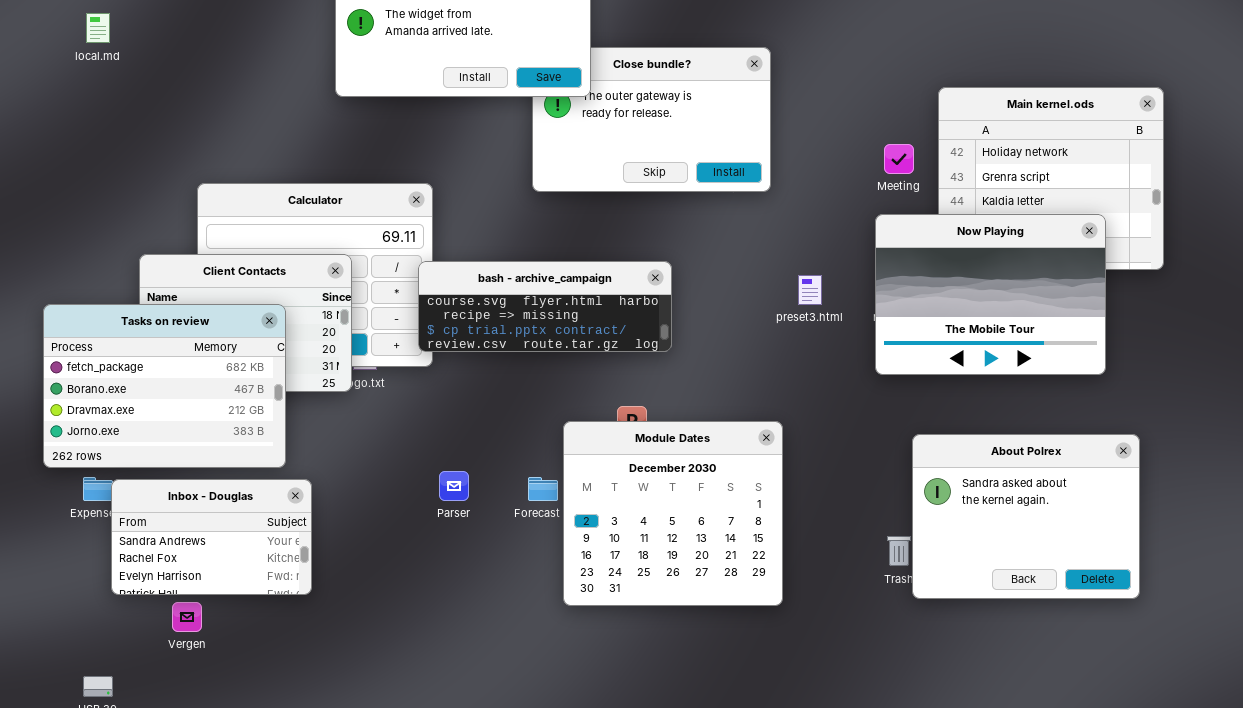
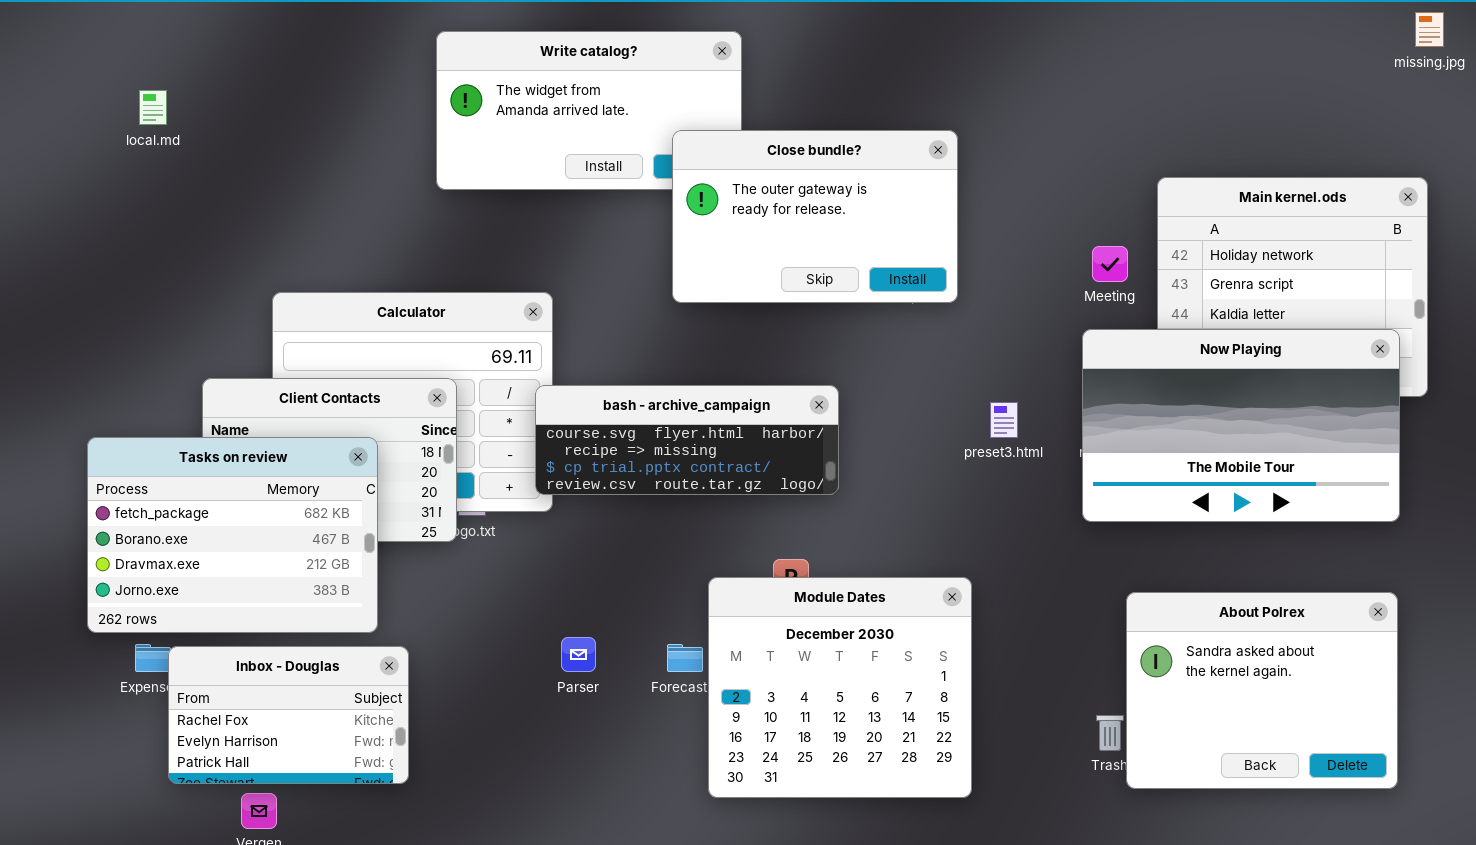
Close bundle?: [532,47,771,192] -> [672,130,958,303], raised
Now Playing: [875,214,1106,375] -> [1082,329,1400,522], resized
Inbox - Douglas: [111,479,312,595] -> [168,646,409,784], scrolled down 1 row

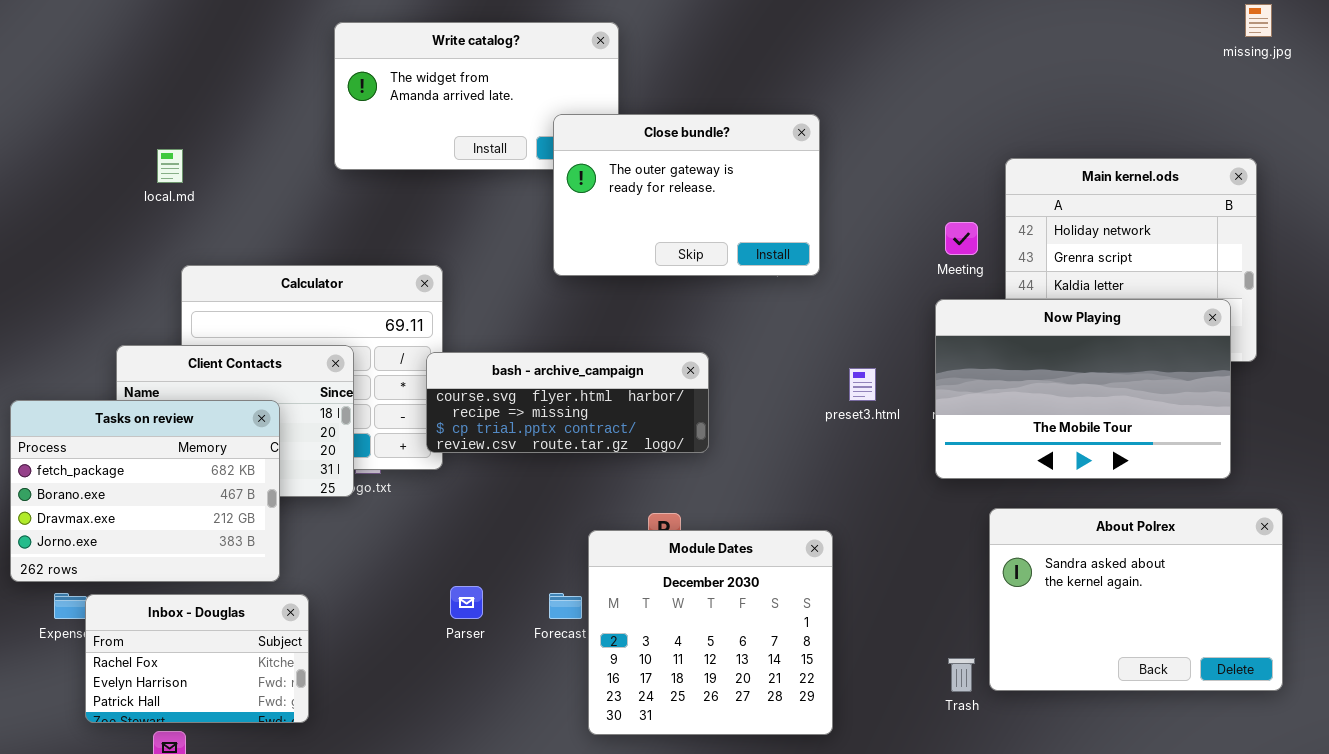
local.md: [139,90,167,125] -> [157,149,183,183], moved
About Polrex: [1126,592,1398,789] -> [989,508,1283,691], moved, resized

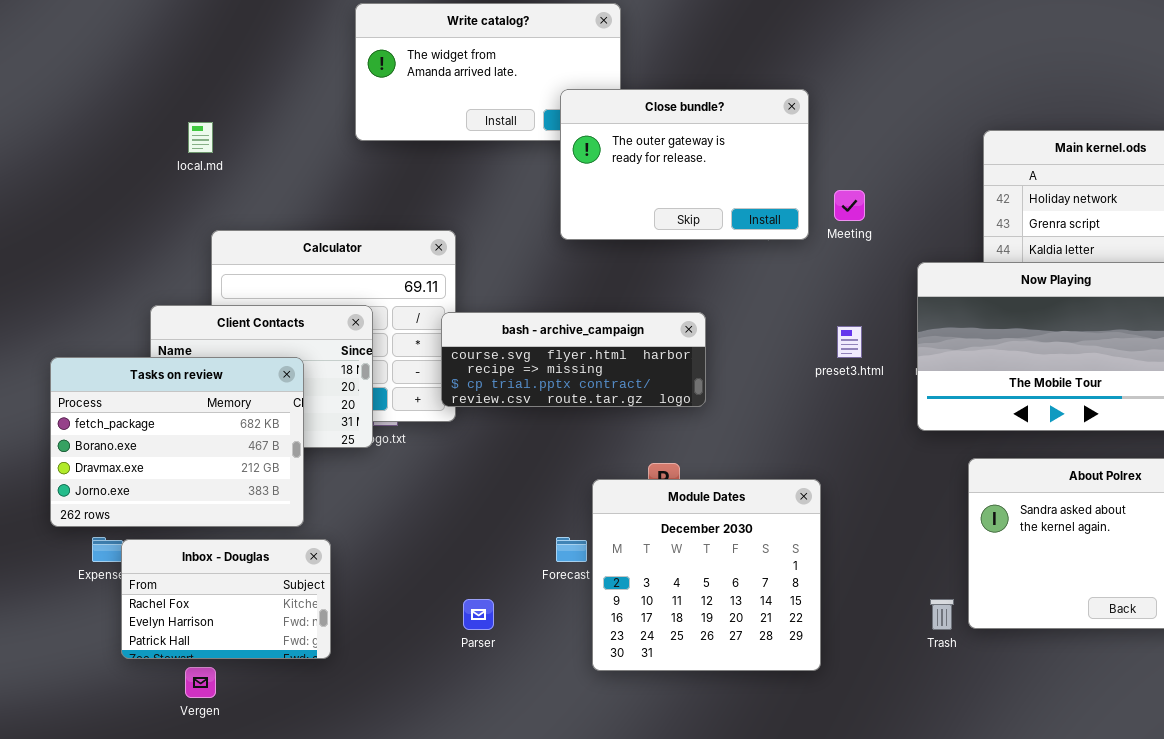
Meeting: [945,222,978,255] -> [834,190,865,221], moved
Parser: [450,586,483,619] -> [463,599,494,630], moved

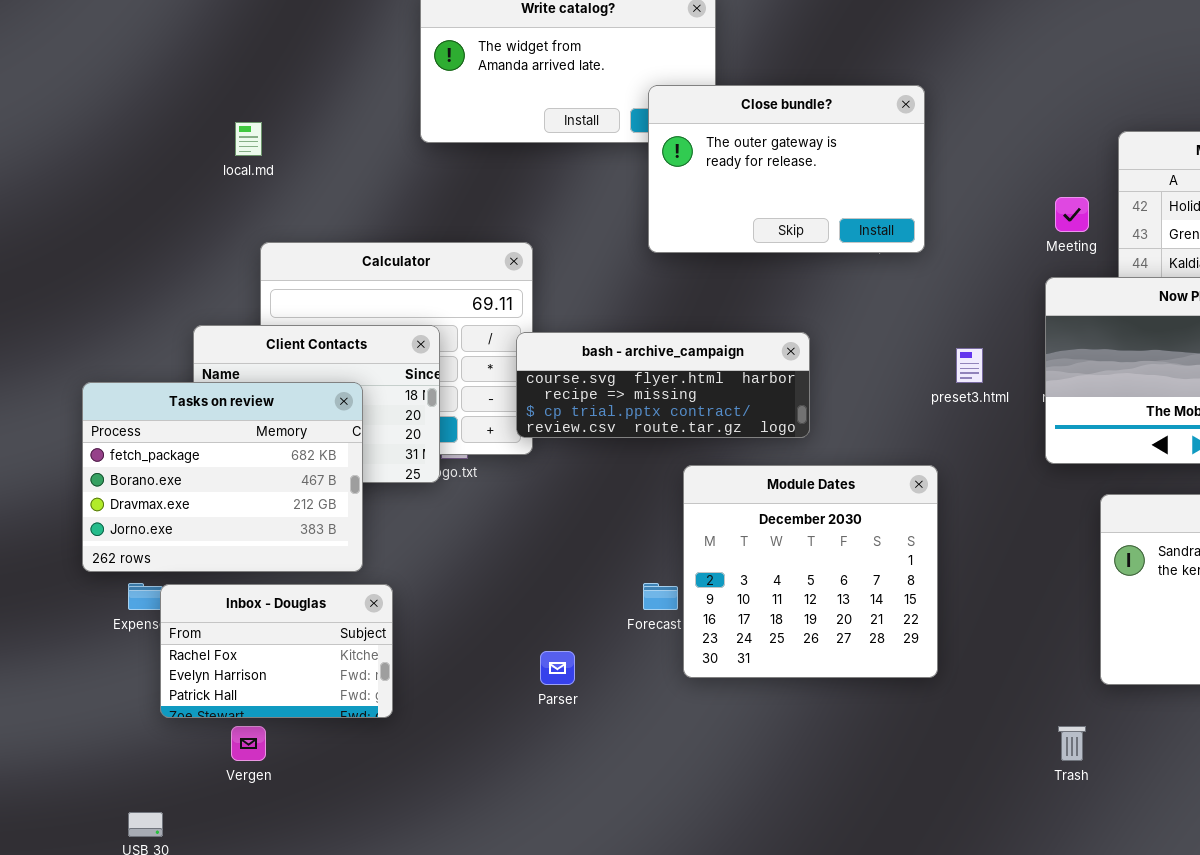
Meeting: [834,190,865,221] -> [1055,197,1089,232], moved
Module Dates: [592,479,821,671] -> [683,465,938,678], moved
Trash: [930,599,954,630] -> [1058,726,1086,761], moved

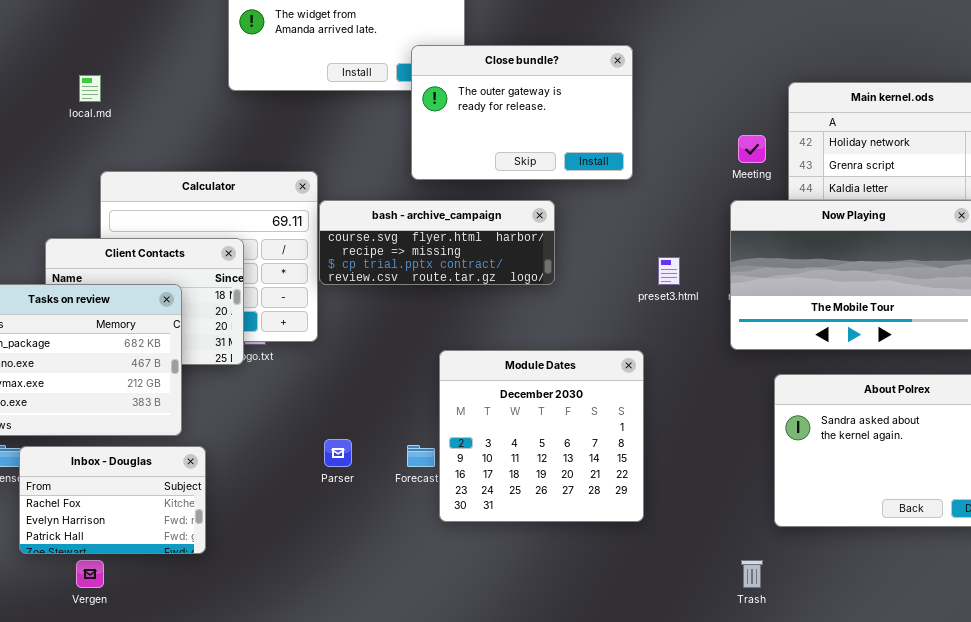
bash - archive_campaign: [516,332,810,438] -> [319,200,555,285], moved
Parser: [540,651,575,685] -> [324,439,352,467], moved

